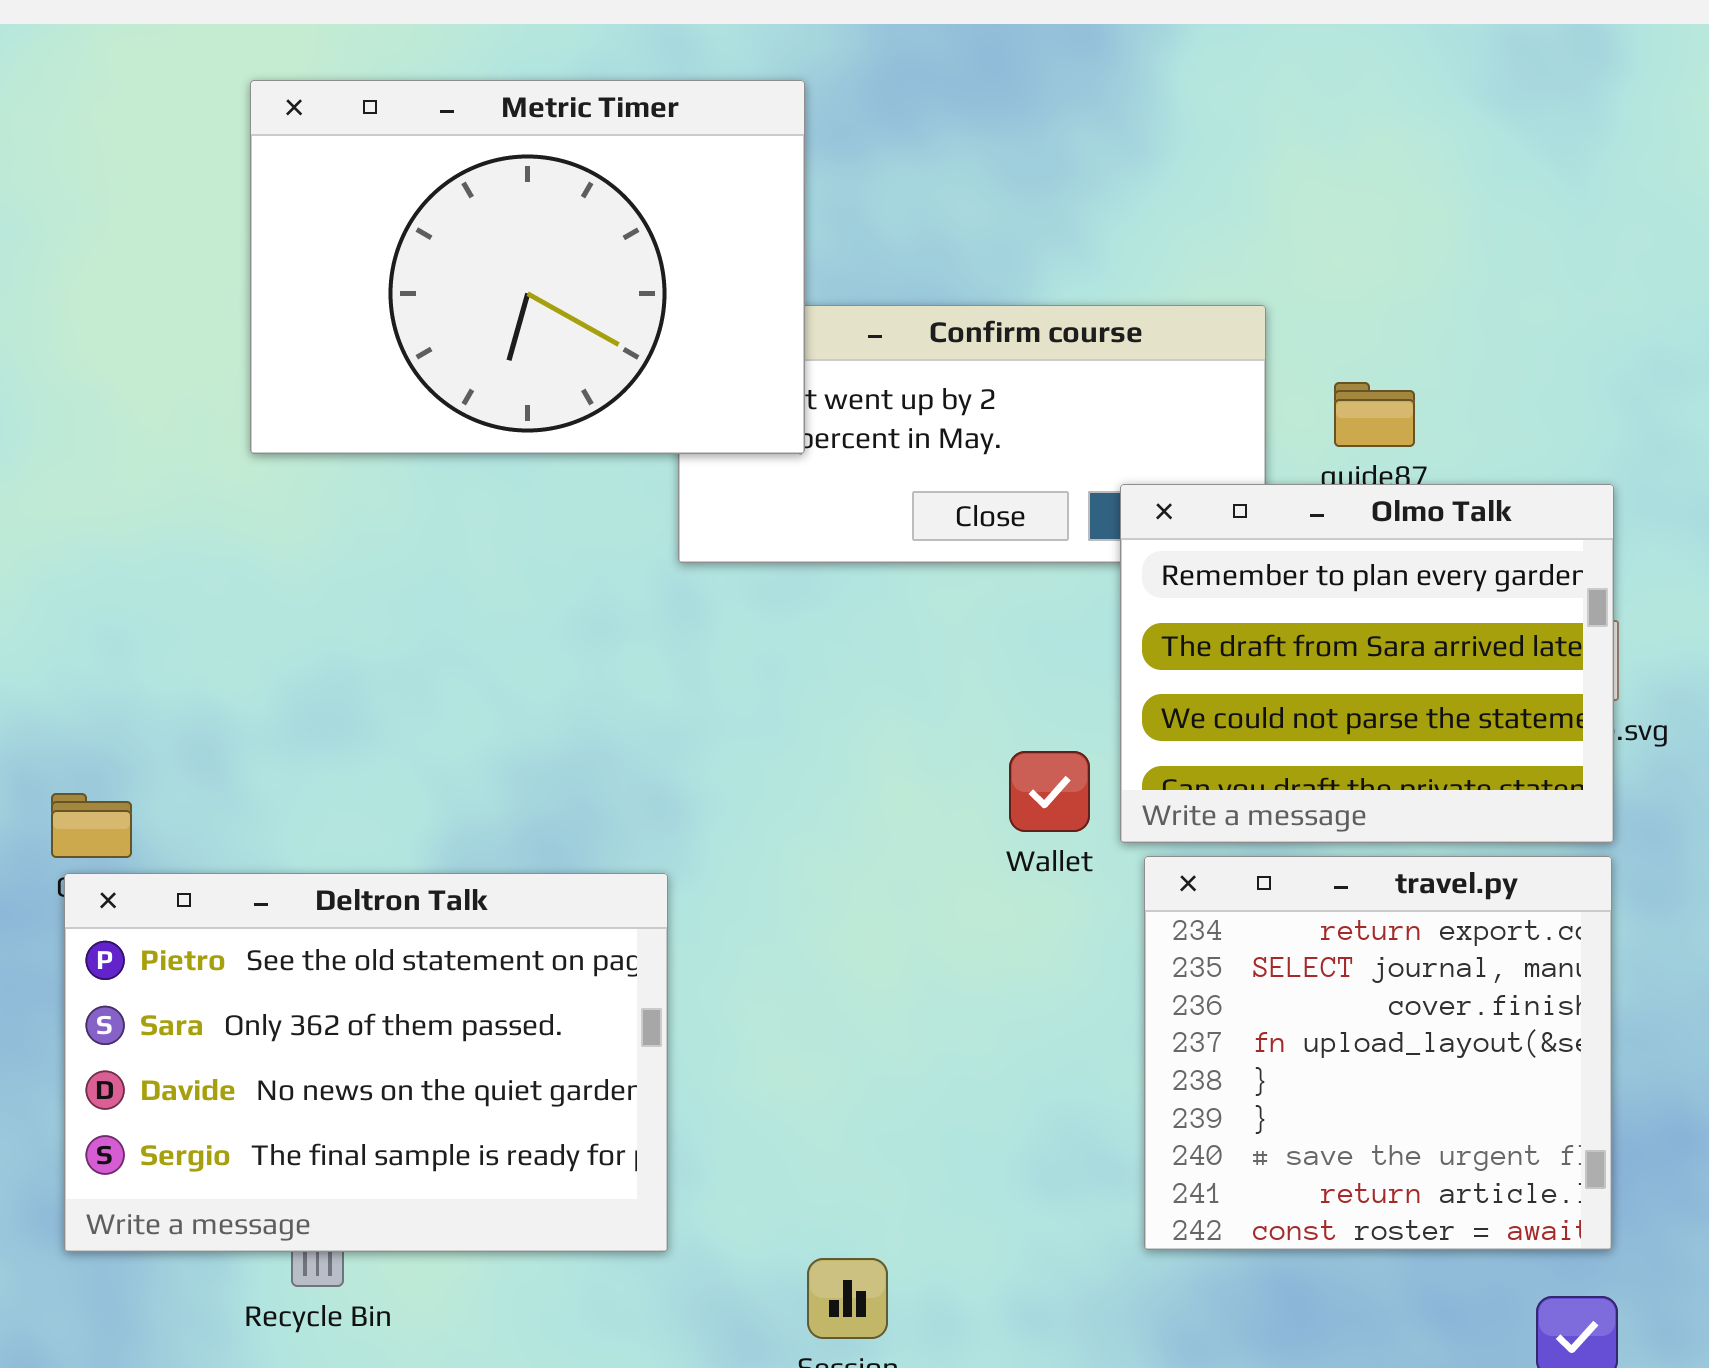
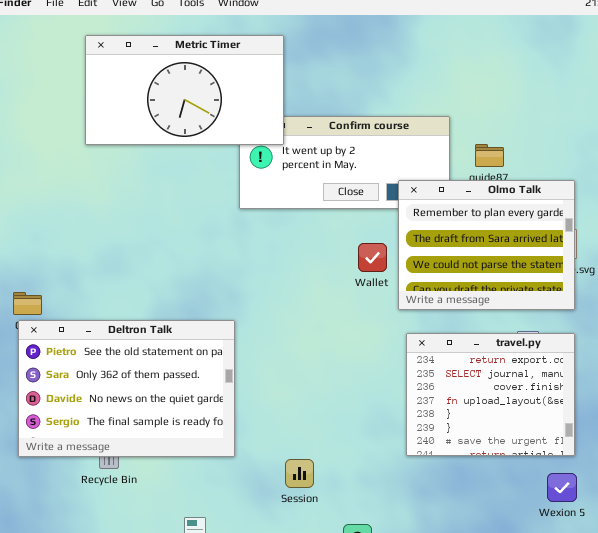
Metric Timer: [250,80,805,454] -> [85,35,284,145], resized
Wallet: [1009,751,1090,832] -> [358,243,387,272], moved
travel.py: [1144,856,1612,1250] -> [406,333,575,456], resized

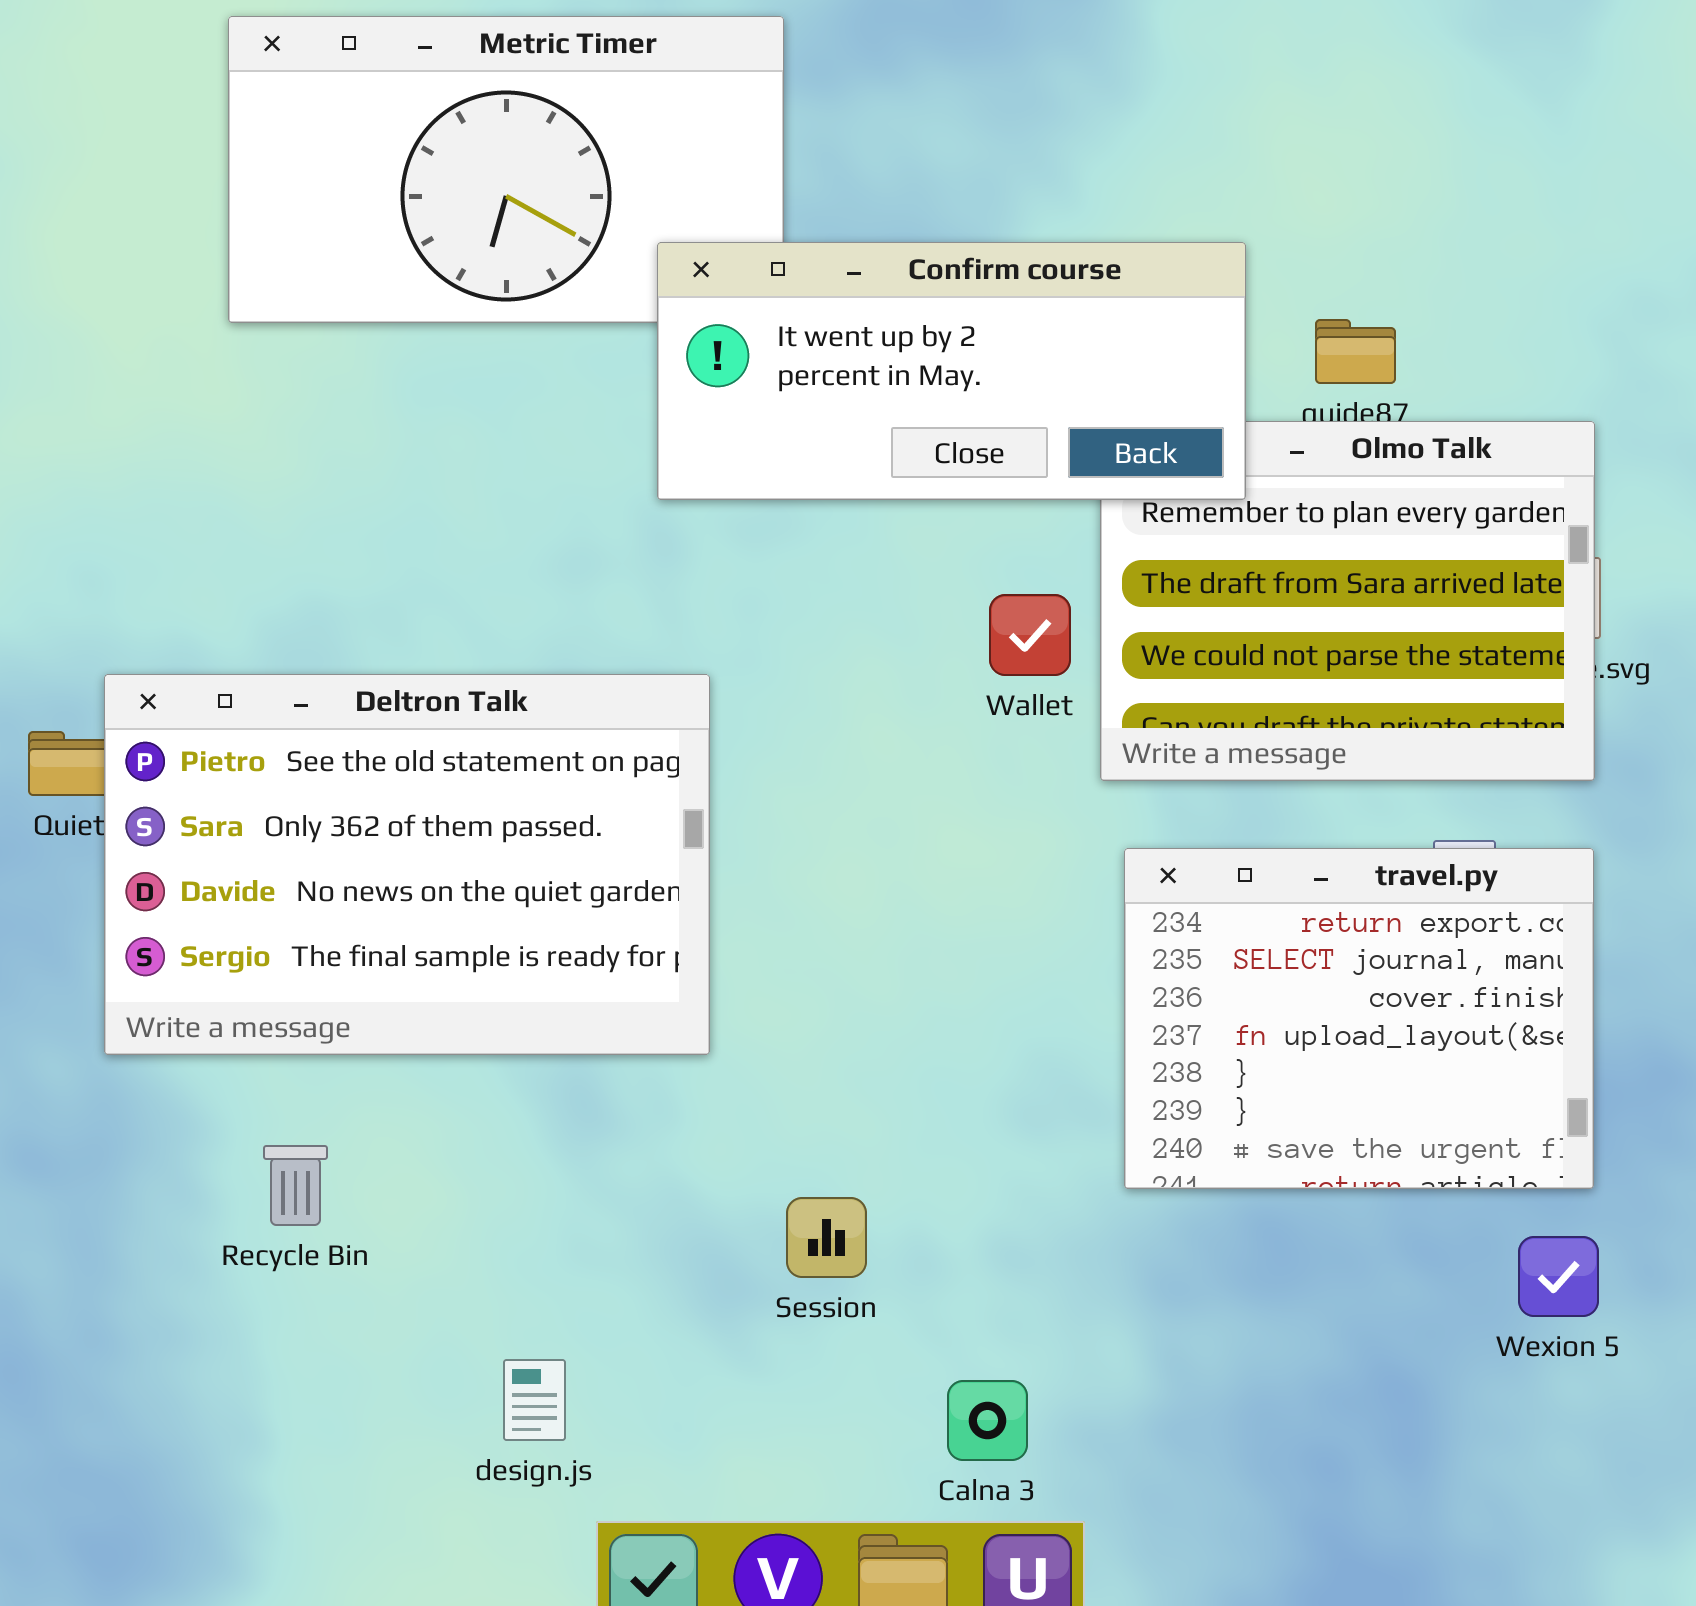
Confirm course: [239,116,450,209] -> [657,242,1246,500], raised
Deltron Talk: [18,320,235,457] -> [104,674,710,1055], moved

